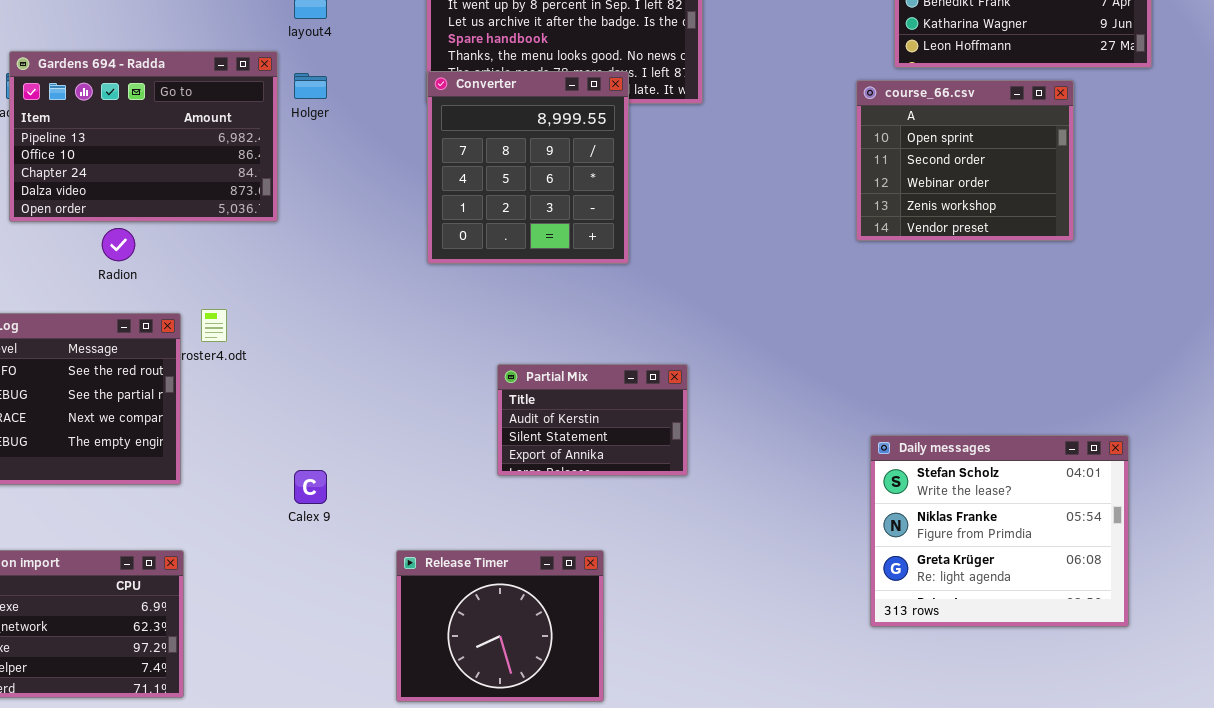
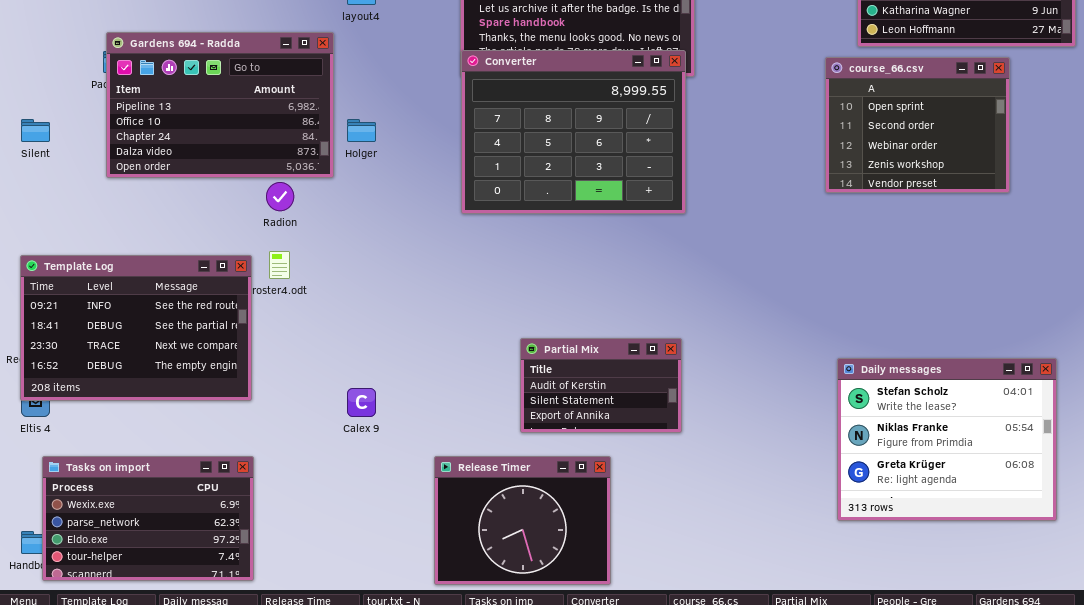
Converter: [427,71,629,264] -> [461,50,686,214], resized
Holger: [294,73,327,99] -> [347,119,376,142], moved
Radion: [102,228,135,261] -> [266,182,294,211], moved
Partial Mix: [497,364,688,476] -> [520,338,682,433], moved

